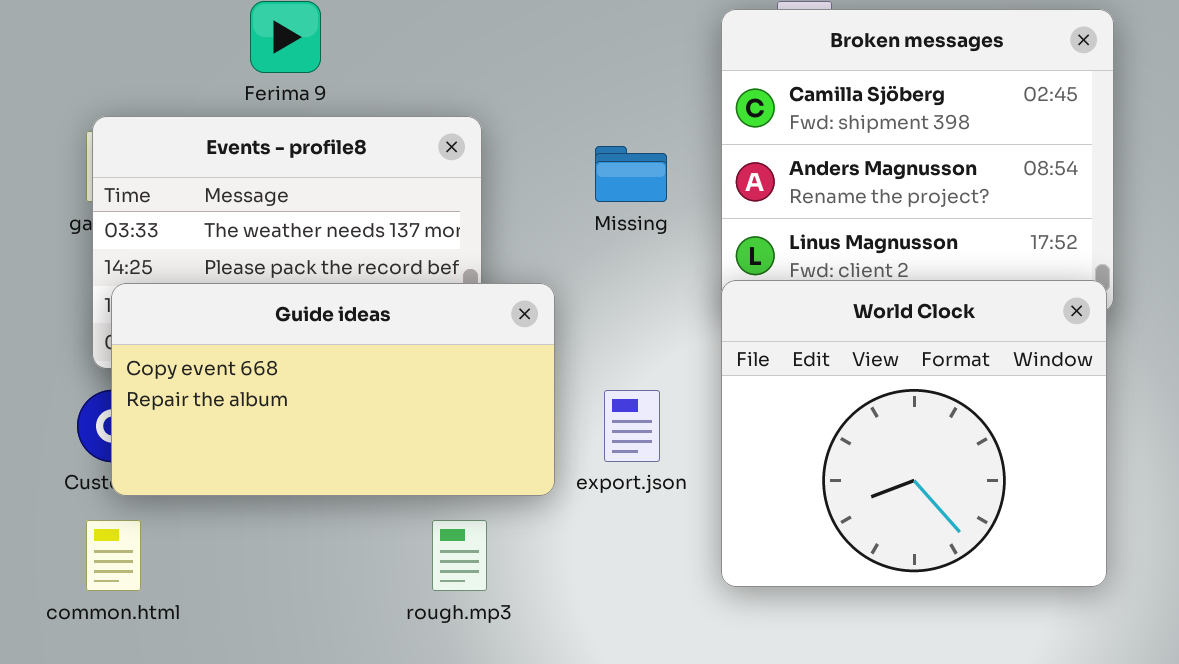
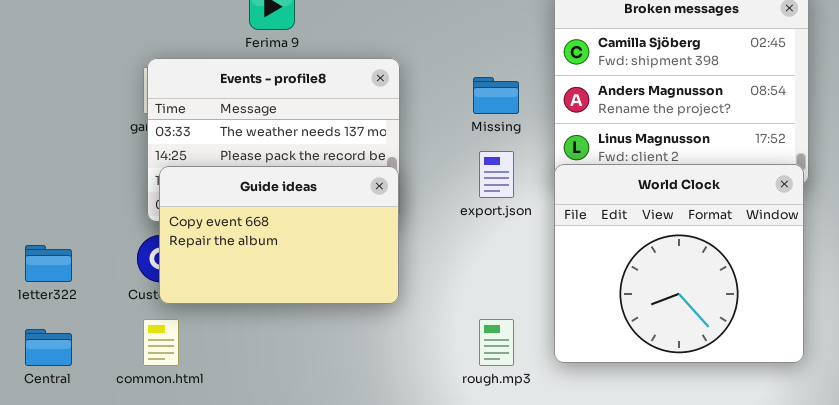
Guide ideas: [111,283,555,496] -> [159,166,399,304], resized
export.json: [604,390,660,462] -> [479,151,514,198], moved
rough.mp3: [432,520,487,591] -> [479,319,514,366], moved

